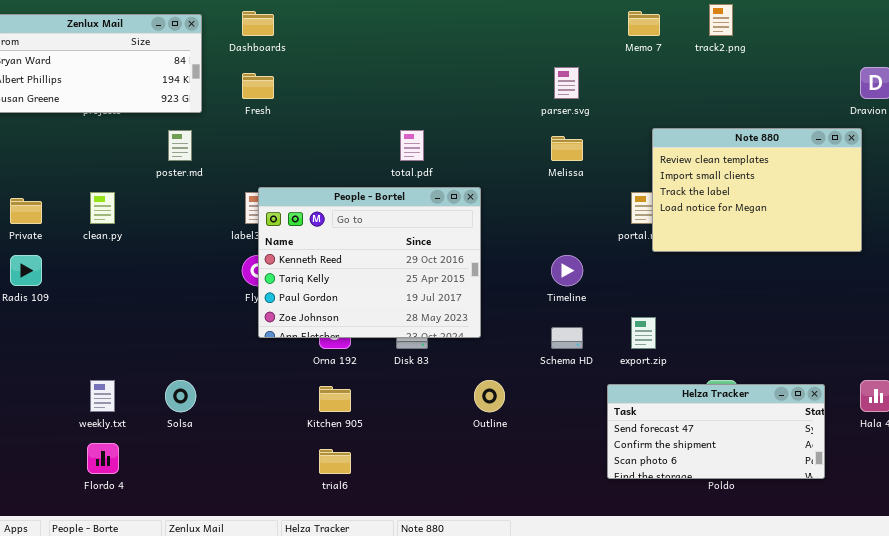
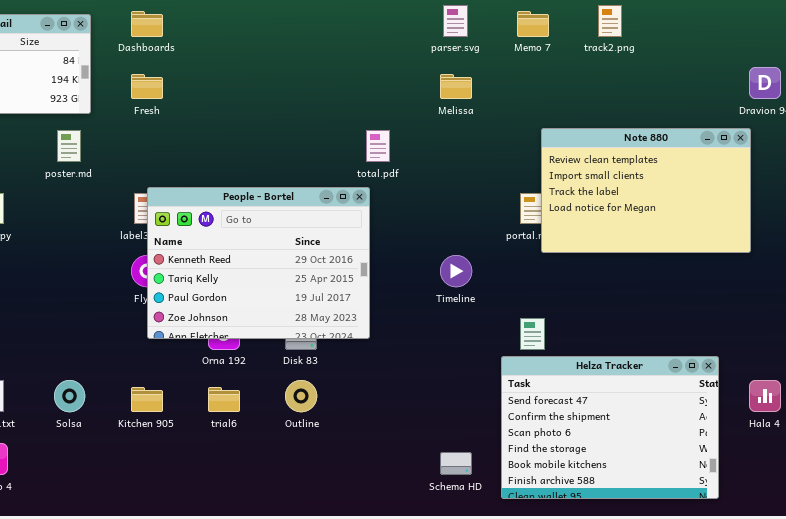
parser.svg: [554,67,579,99] -> [443,5,468,37], moved
total.pdf: [400,130,424,161] -> [366,130,390,162], moved
Melissa: [551,136,583,161] -> [440,74,472,99], moved
Schema HD: [551,327,583,349] -> [440,452,472,475], moved
Outline: [474,380,505,412] -> [285,380,317,412], moved
Helza Tracker: [607,384,825,479] -> [501,356,719,499], moved, resized
Kitchen 905: [319,386,351,412] -> [131,387,163,412], moved
trial6: [319,449,351,474] -> [208,387,240,412], moved

